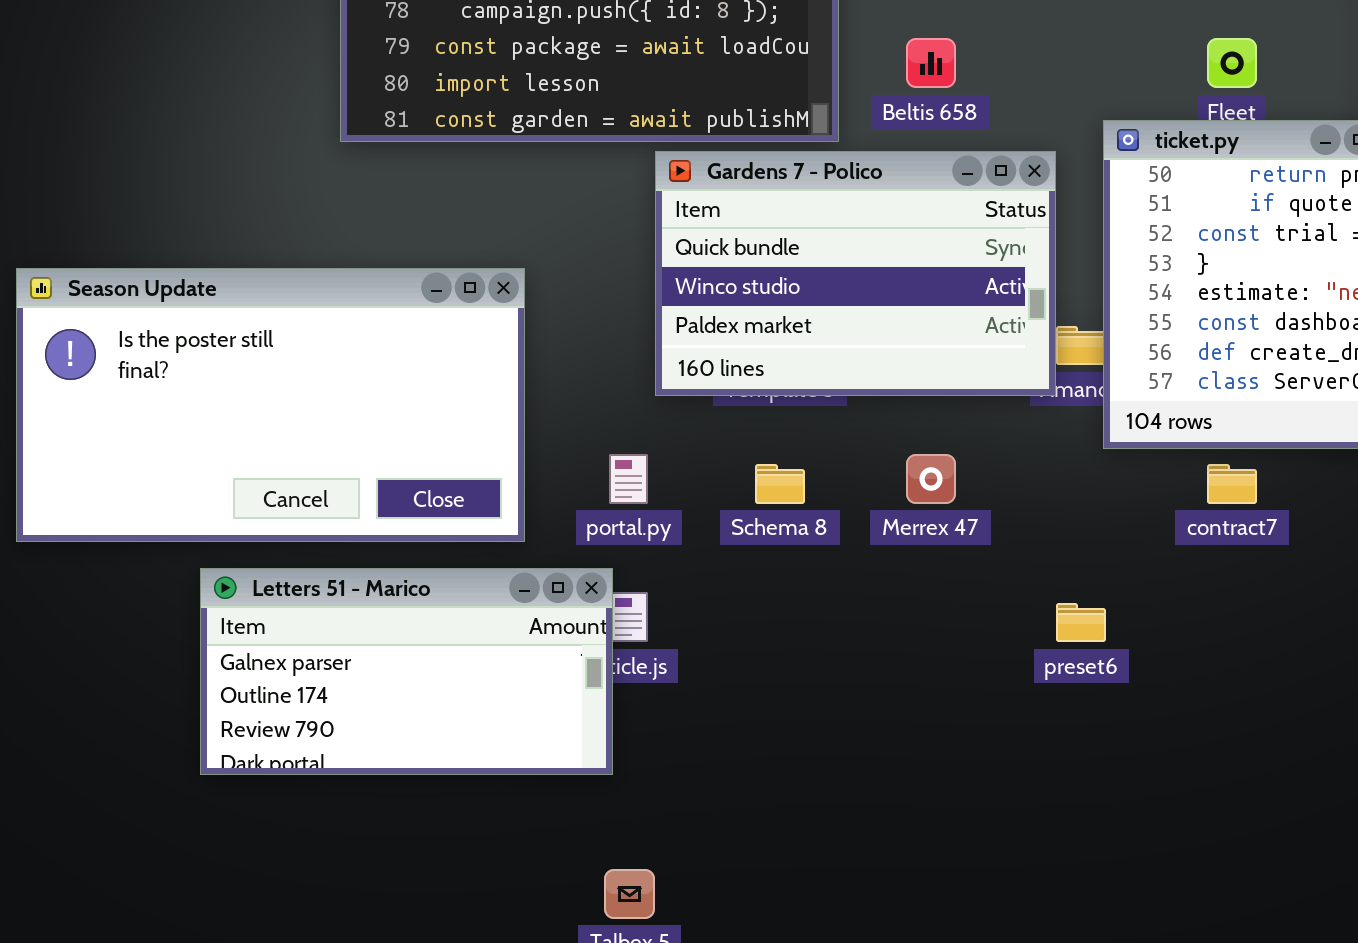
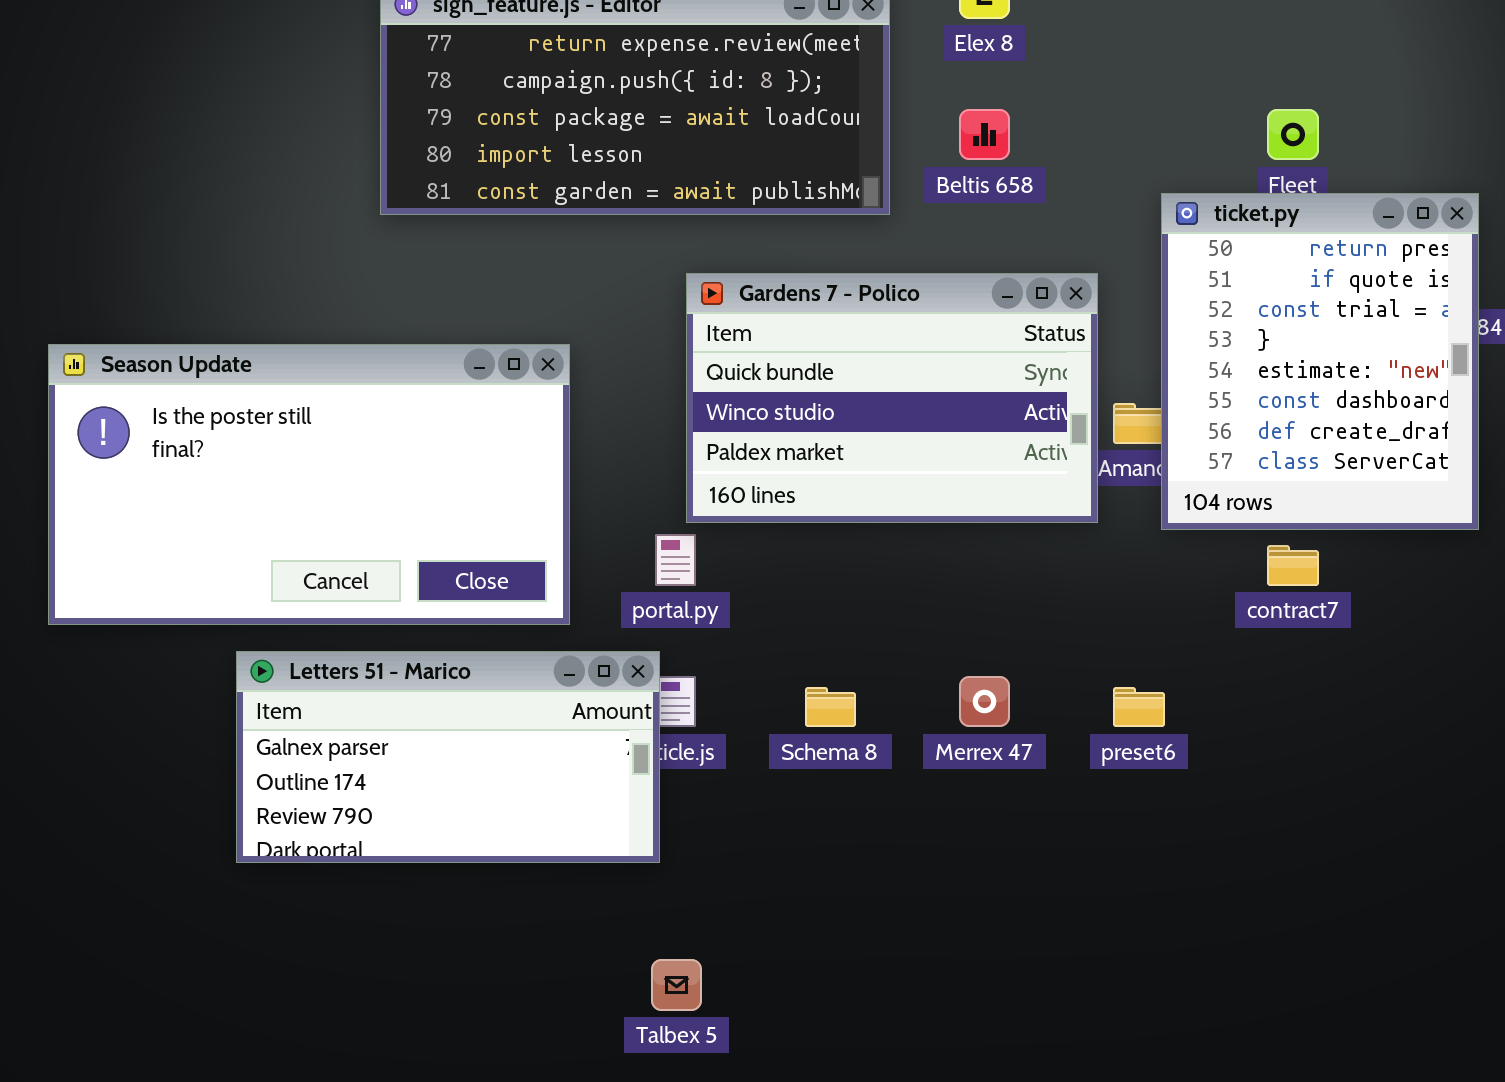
Gardens 7 - Polico: [655,151,1056,396] -> [686,273,1098,523], moved
Merrex 47: [906,454,956,504] -> [959,676,1010,727], moved
Schema 8: [755,464,805,504] -> [805,687,856,727], moved

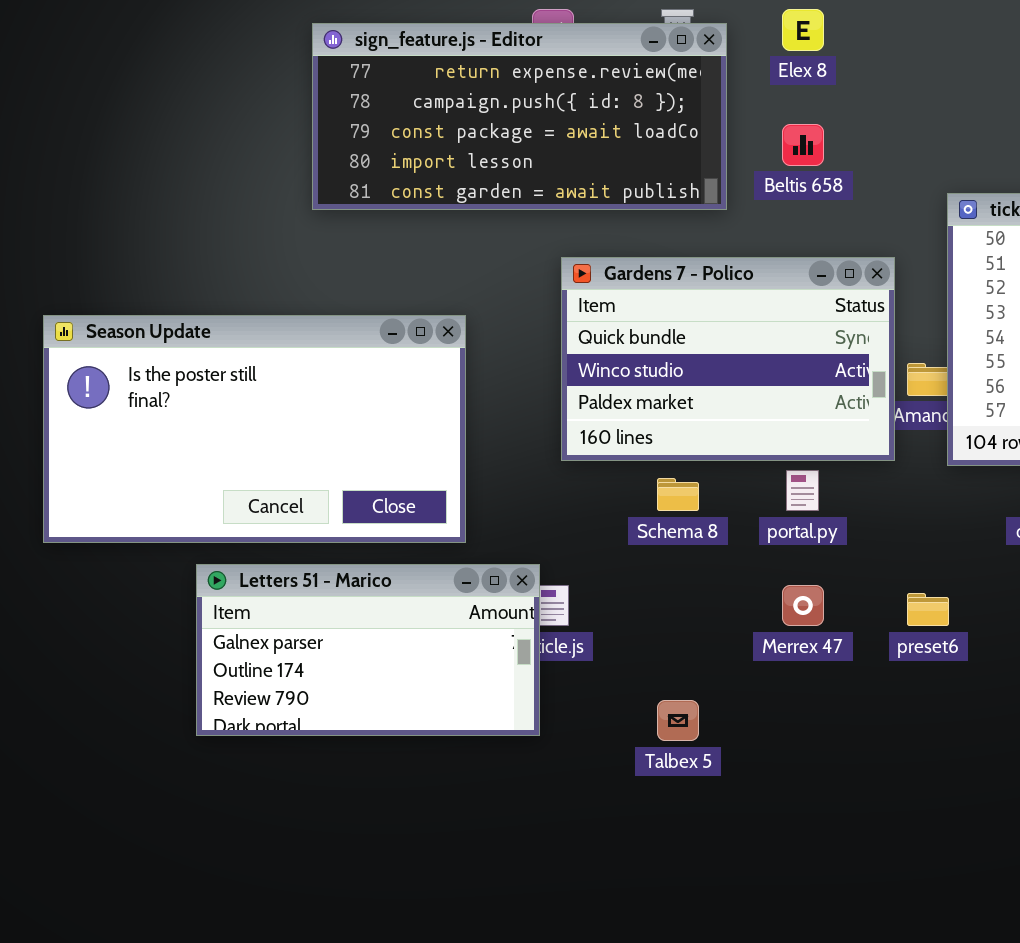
portal.py: [655,534,696,586] -> [786,470,819,511], moved
Schema 8: [805,687,856,727] -> [657,478,699,511], moved
Talbex 5: [651,959,702,1011] -> [657,700,699,741], moved

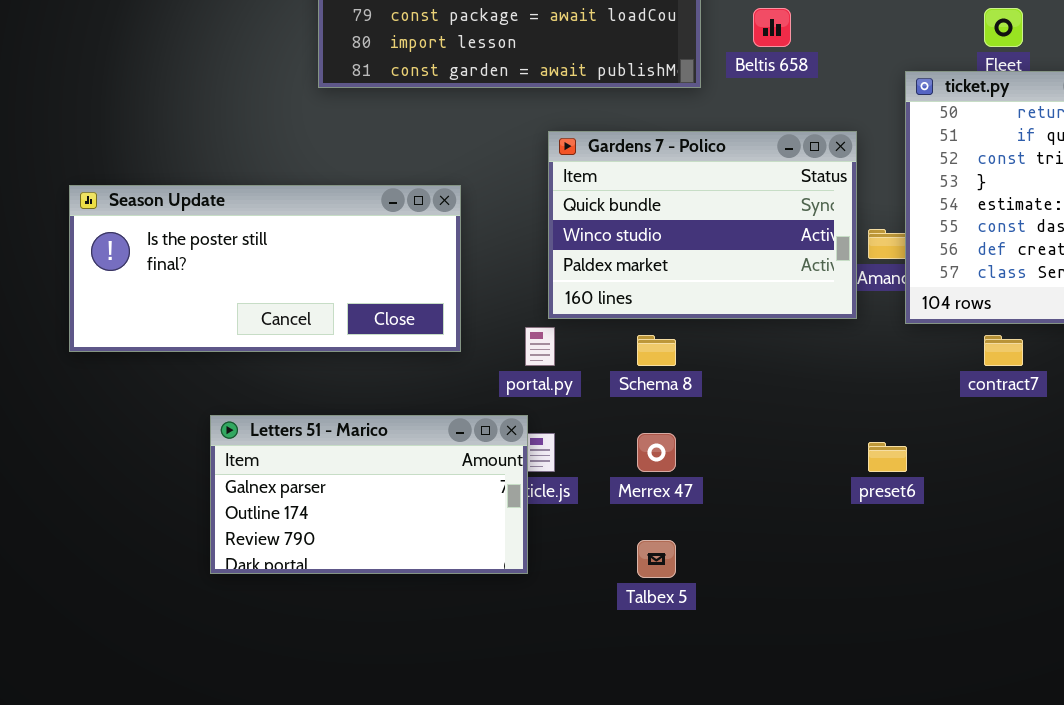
Season Update: [43,315,466,543] -> [69,185,461,352], resized
portal.py: [786,470,819,511] -> [525,327,555,366], moved
Merrex 47: [782,585,824,626] -> [637,433,676,472], moved

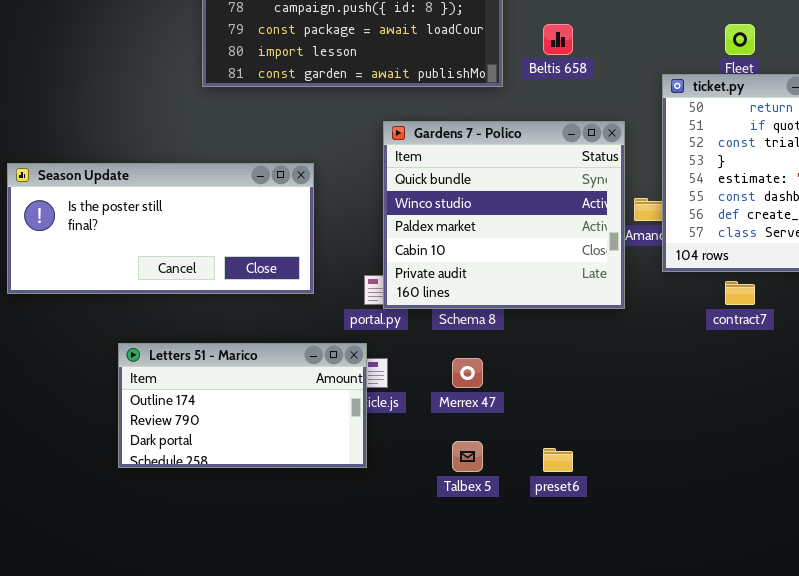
Gardens 7 - Polico: [548,131,857,319] -> [383,121,625,309], resized
Letters 51 - Marico: [210,415,528,574] -> [118,343,367,468], scrolled down 1 row
preset6: [868,442,907,472] -> [543,448,573,472], moved

